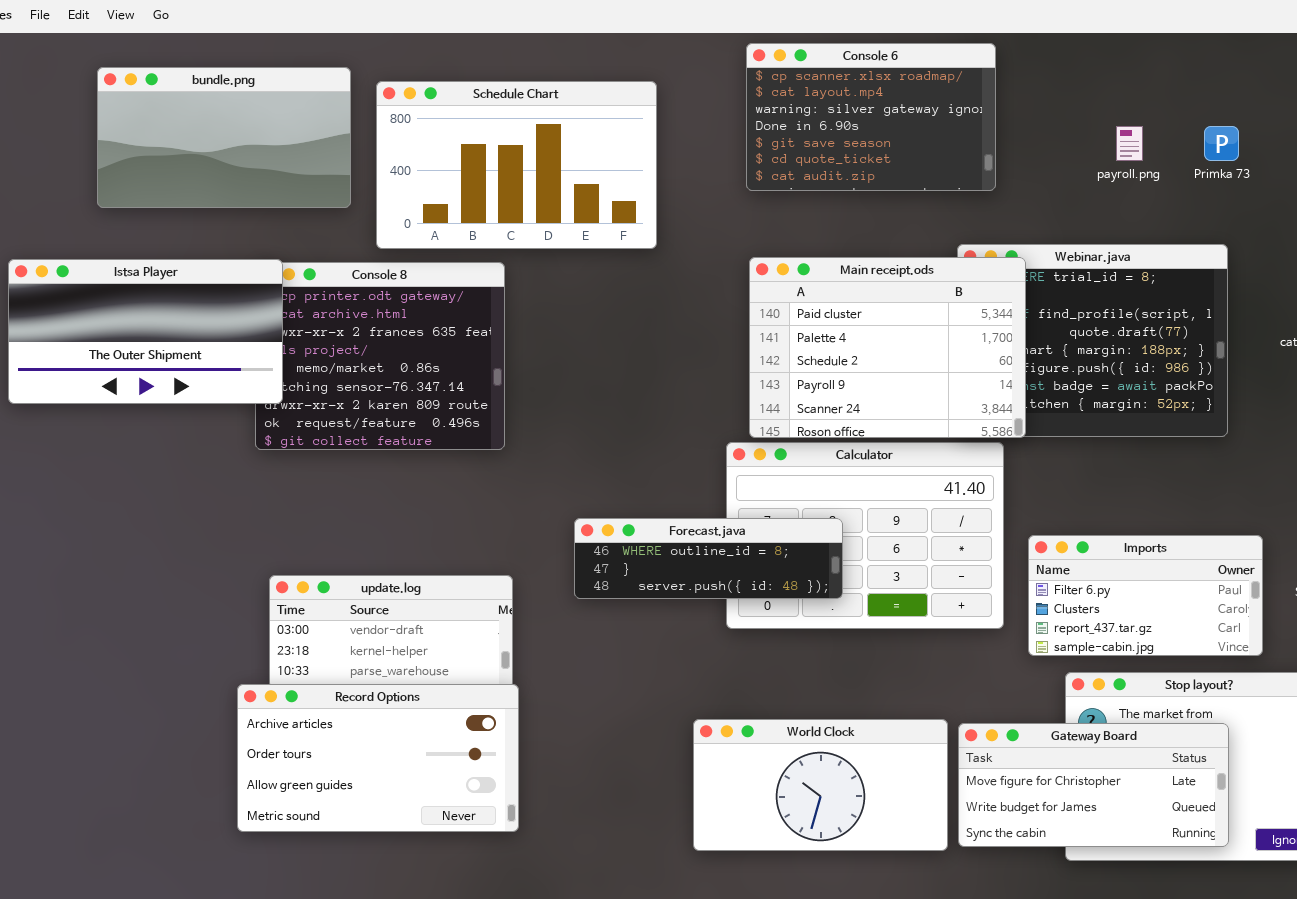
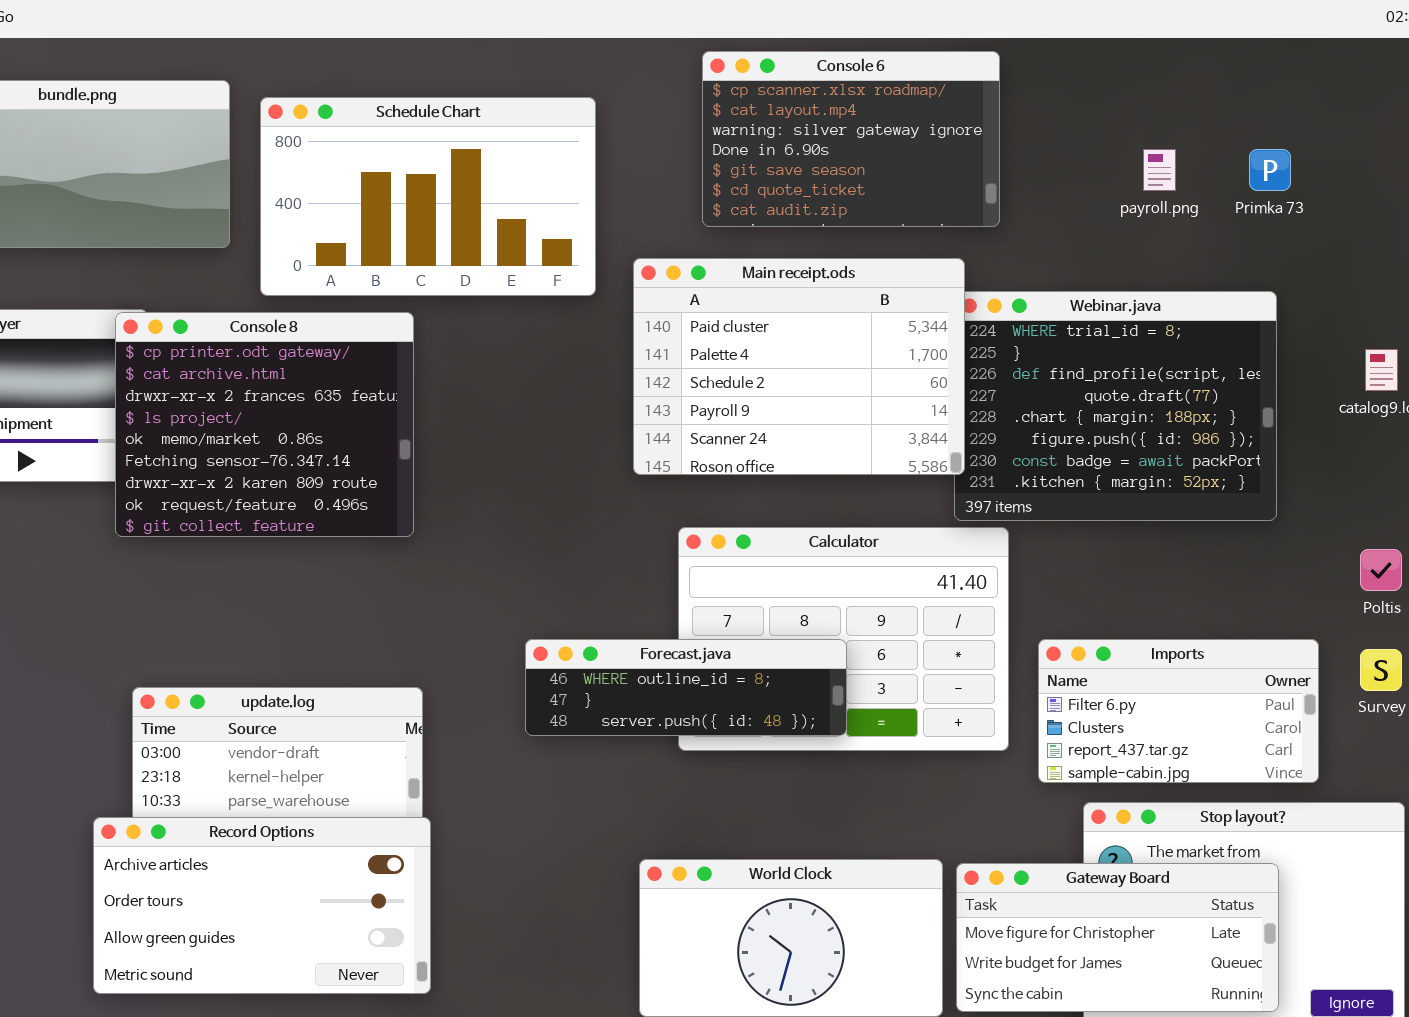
Main receipt.ods: [749,257,1026,438] -> [633,258,965,475], moved
Console 8: [255,262,505,450] -> [115,312,414,537], raised
Forecast.java: [574,518,843,599] -> [525,639,847,736], moved

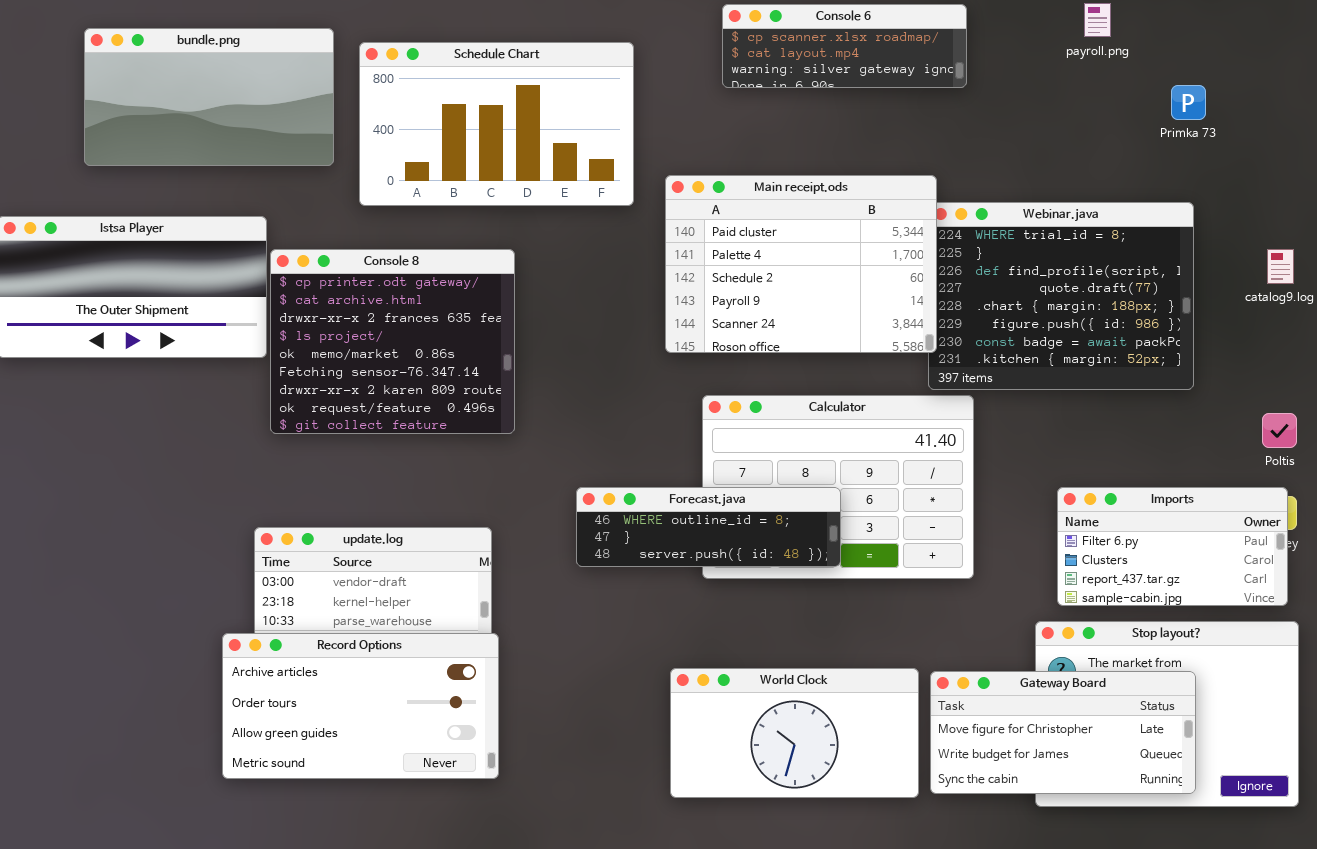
Console 6: [702,51,1000,227] -> [722,4,967,88], resized
payroll.png: [1143,149,1176,191] -> [1084,3,1111,37], moved
Console 8: [115,312,414,537] -> [270,249,515,434], moved
Imports: [1038,639,1319,783] -> [1057,487,1288,606], moved

